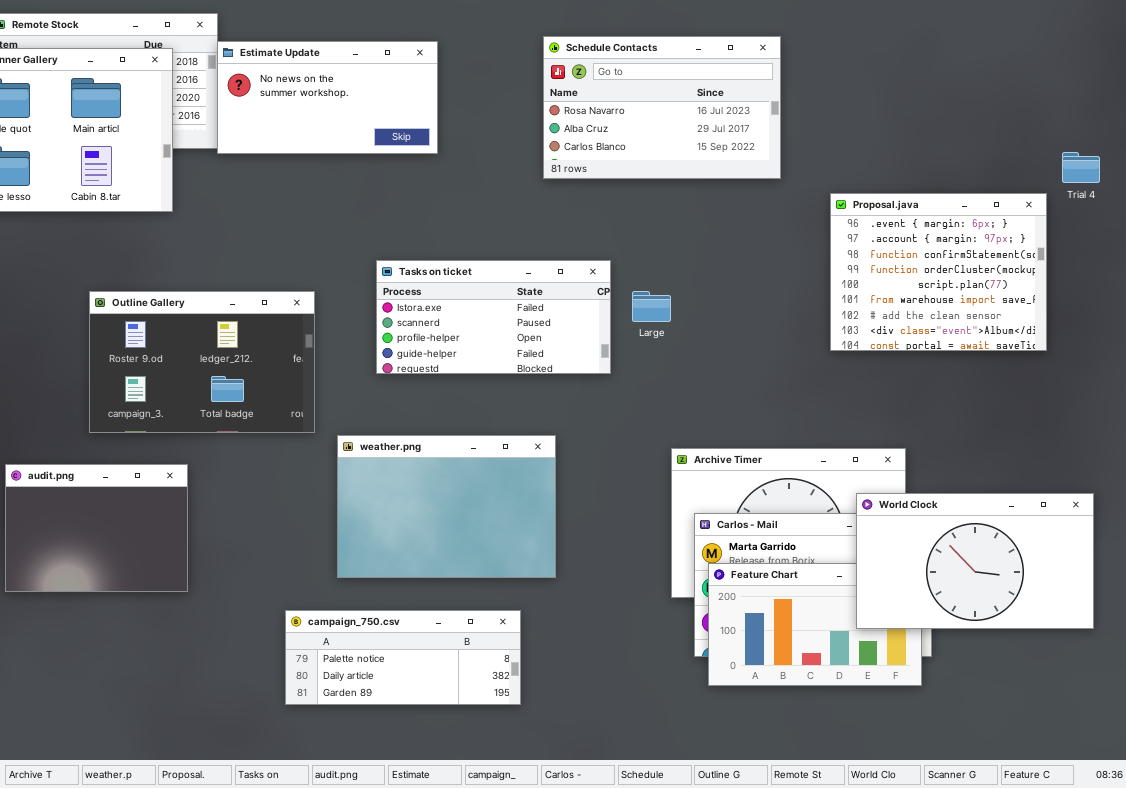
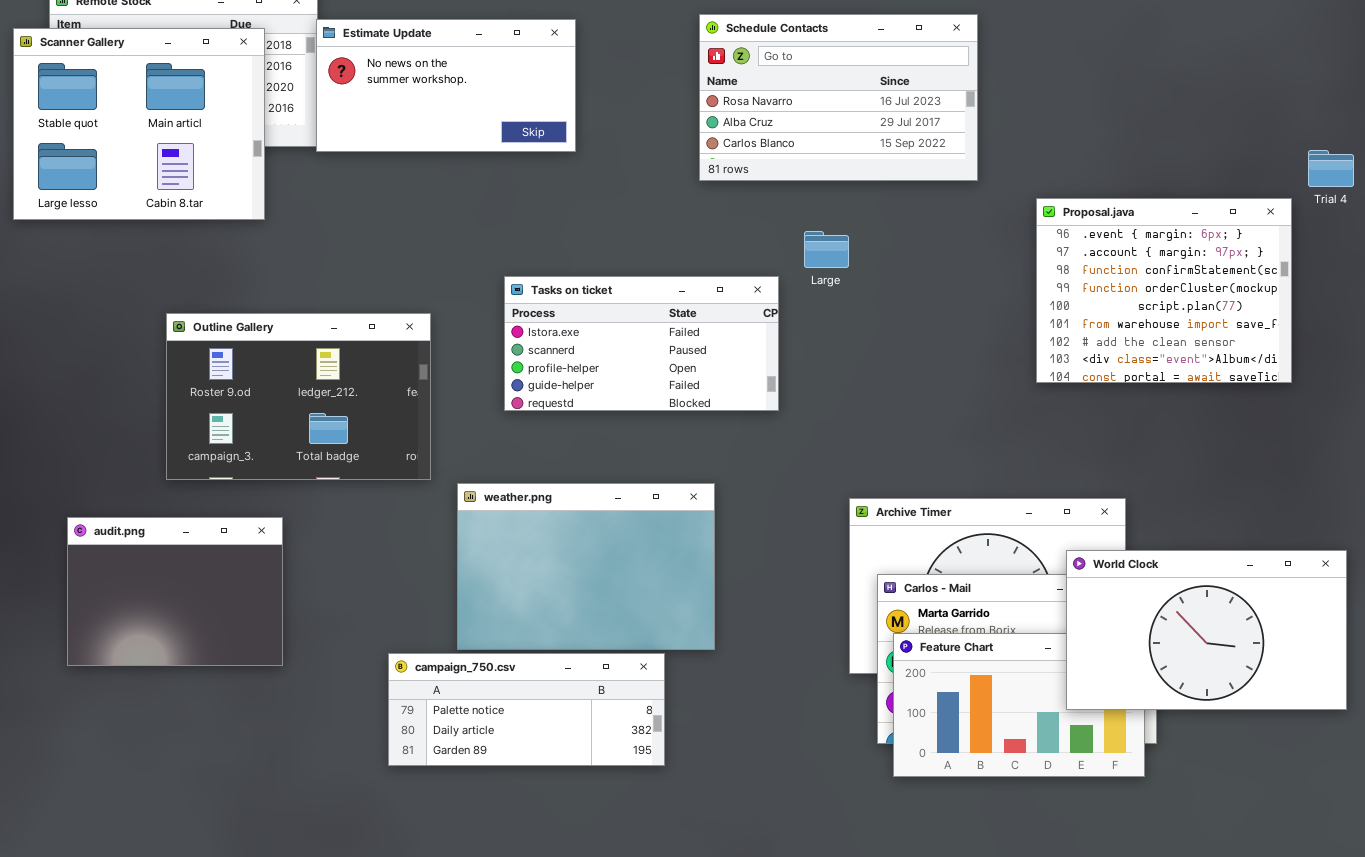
Large: [632,291,671,322] -> [804,231,849,268], moved
campaign_750.csv: [285,610,521,705] -> [388,653,665,766], moved

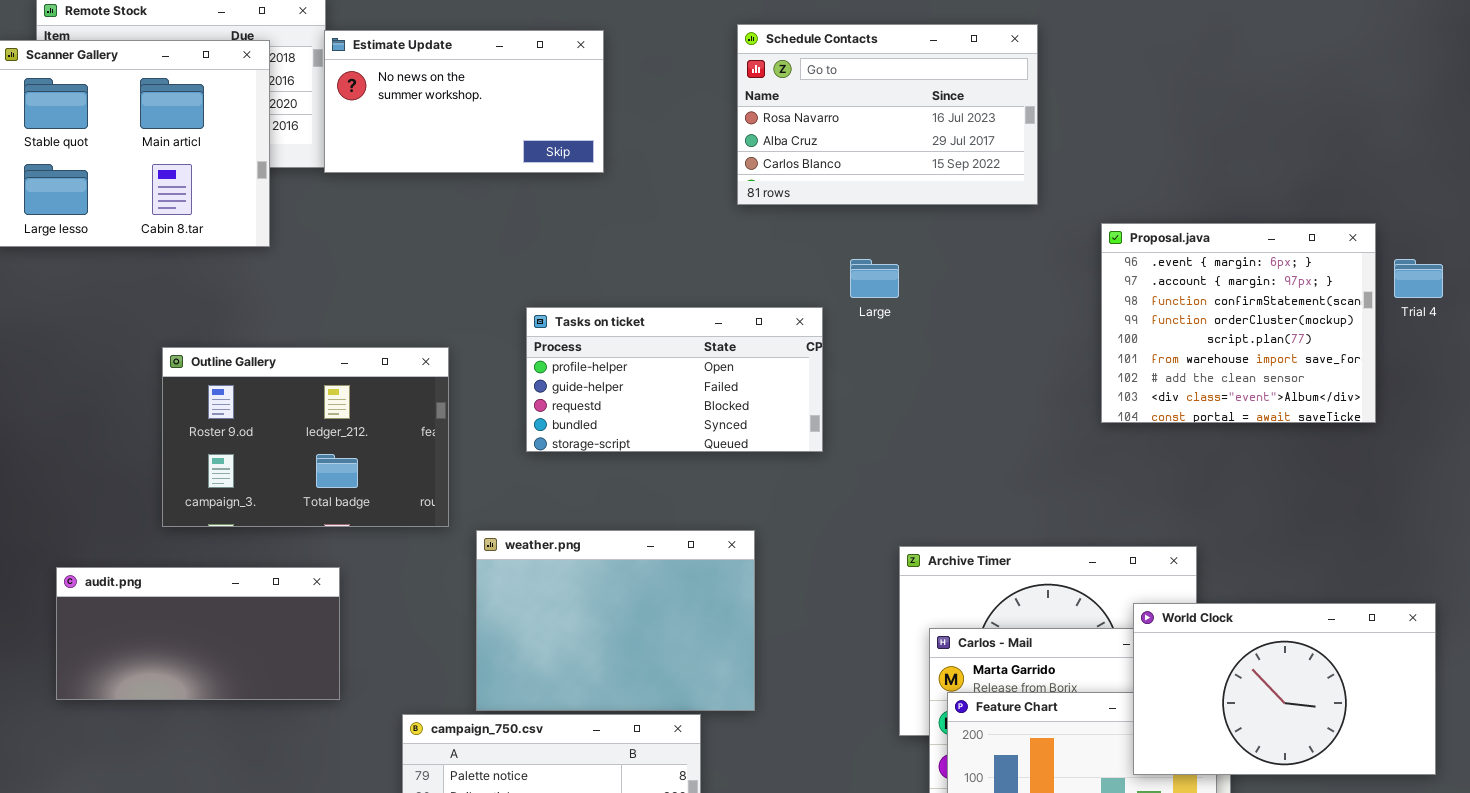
Trial 4: [1308,150,1354,187] -> [1394,259,1443,298], moved
Tasks on ticket: [504,276,779,411] -> [526,307,823,452], scrolled down 2 rows
audit.png: [67,517,283,666] -> [56,567,340,700], resized

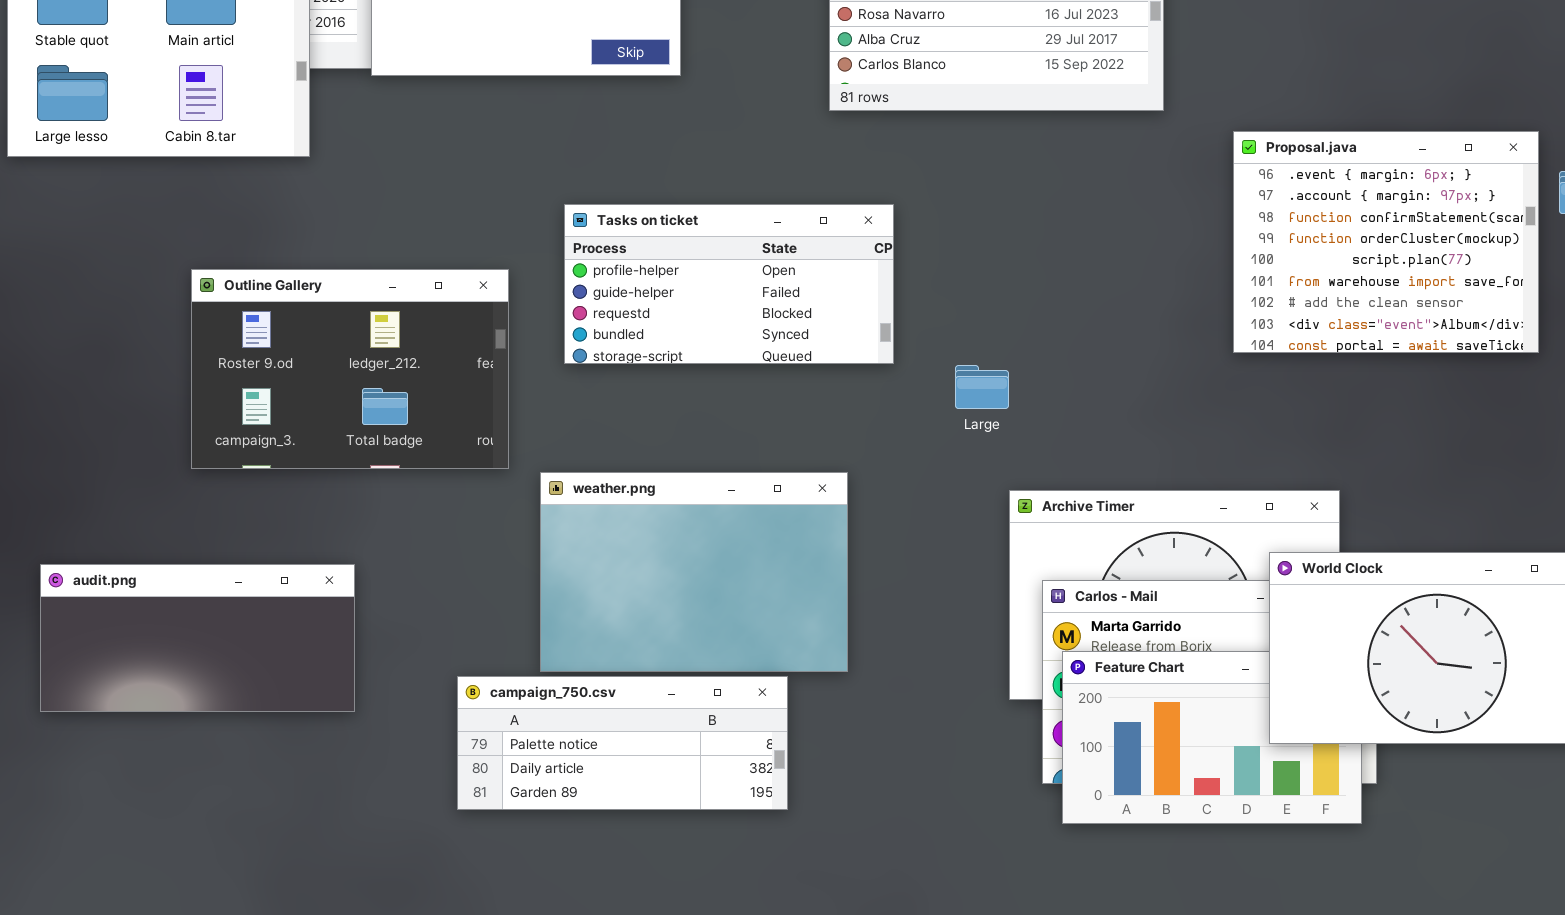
Large: [850,259,899,298] -> [955,365,1009,409], moved
Tasks on ticket: [526,307,823,452] -> [564,204,894,364], moved
audit.png: [56,567,340,700] -> [40,564,355,712], moved

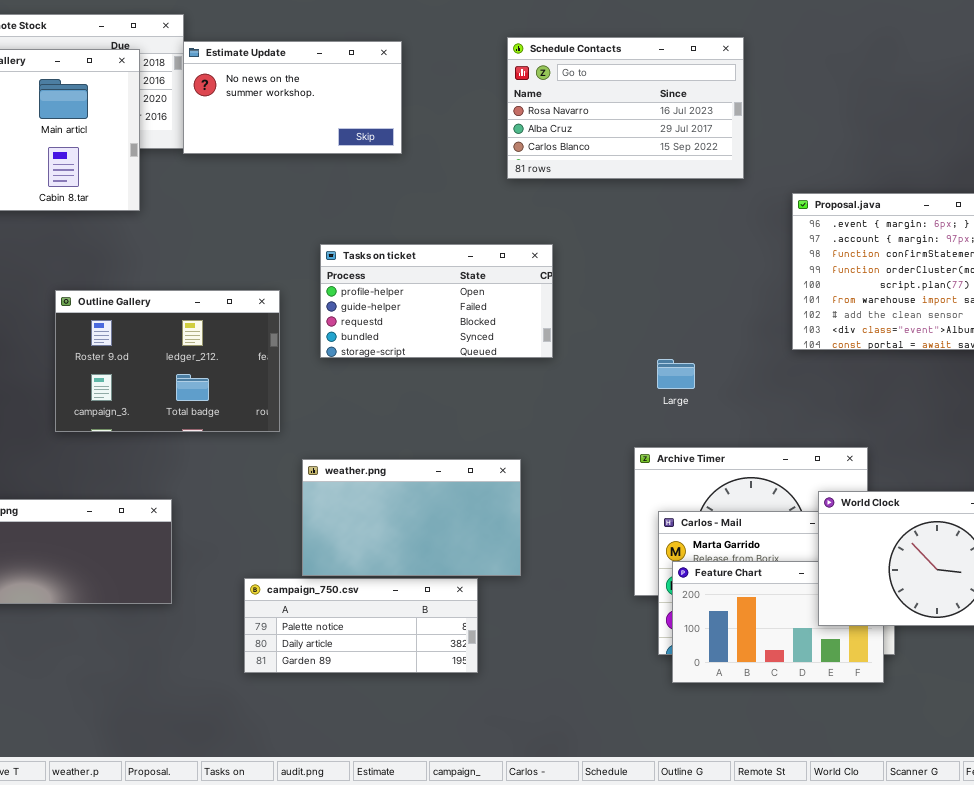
Large: [955,365,1009,409] -> [657,359,695,389], moved
weather.png: [540,472,848,672] -> [302,459,521,576], resized

